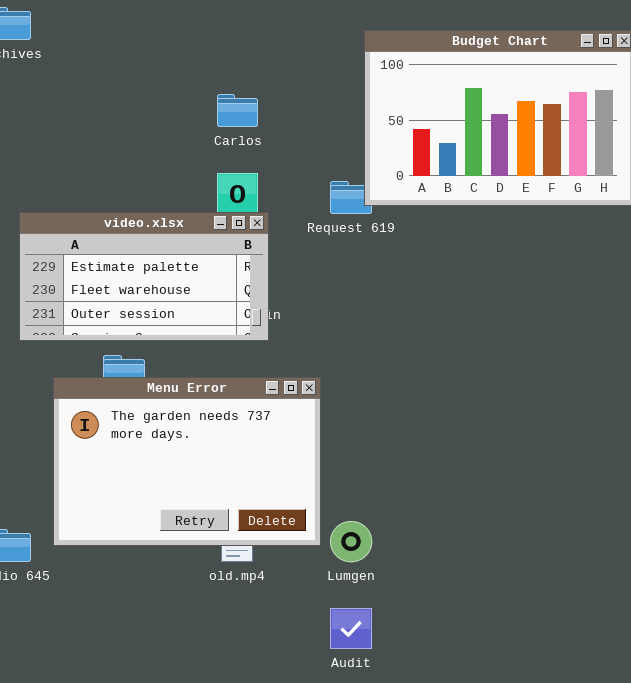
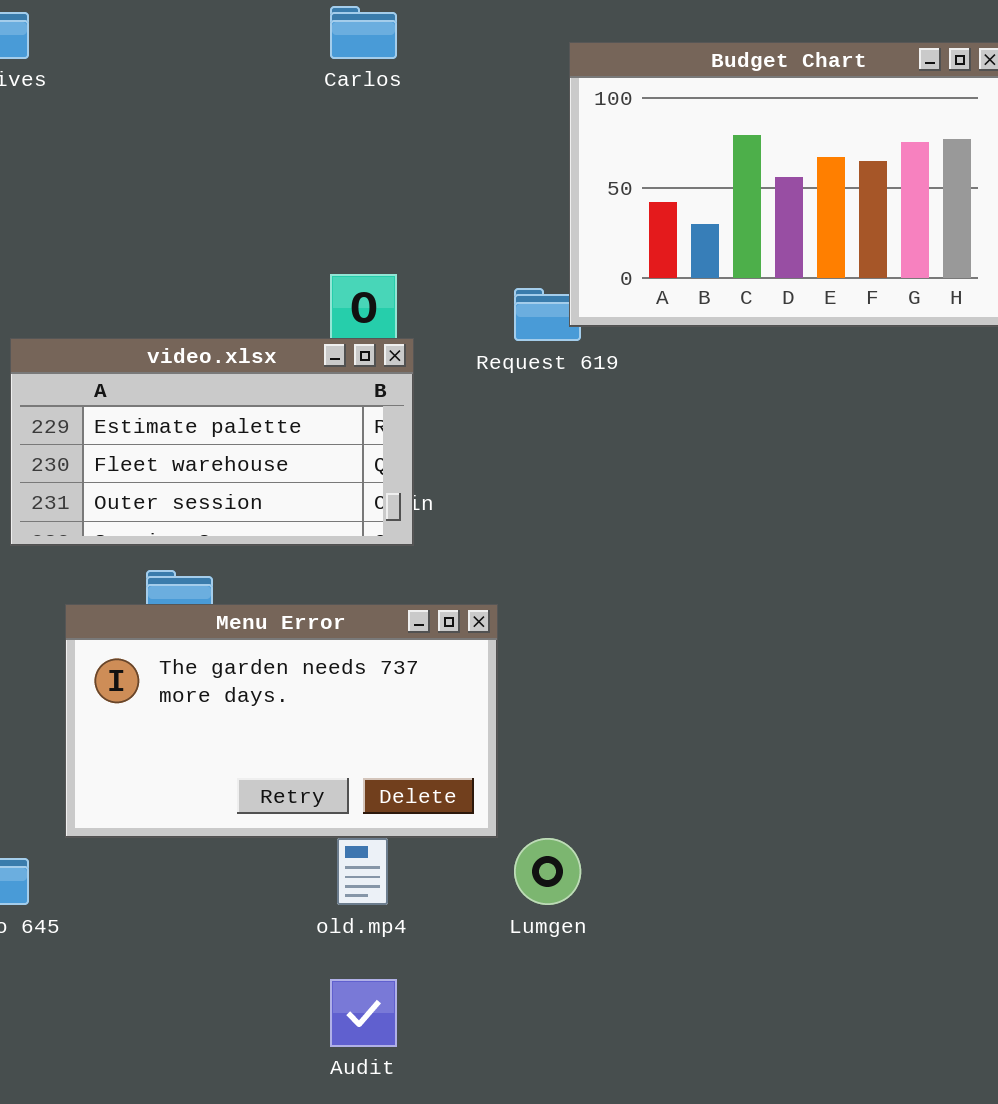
Carlos: [217,94,258,127] -> [330,6,397,59], moved
Menu Error: [53,377,321,546] -> [65,604,498,838], resized
Audit: [330,608,372,649] -> [330,979,397,1047], moved

